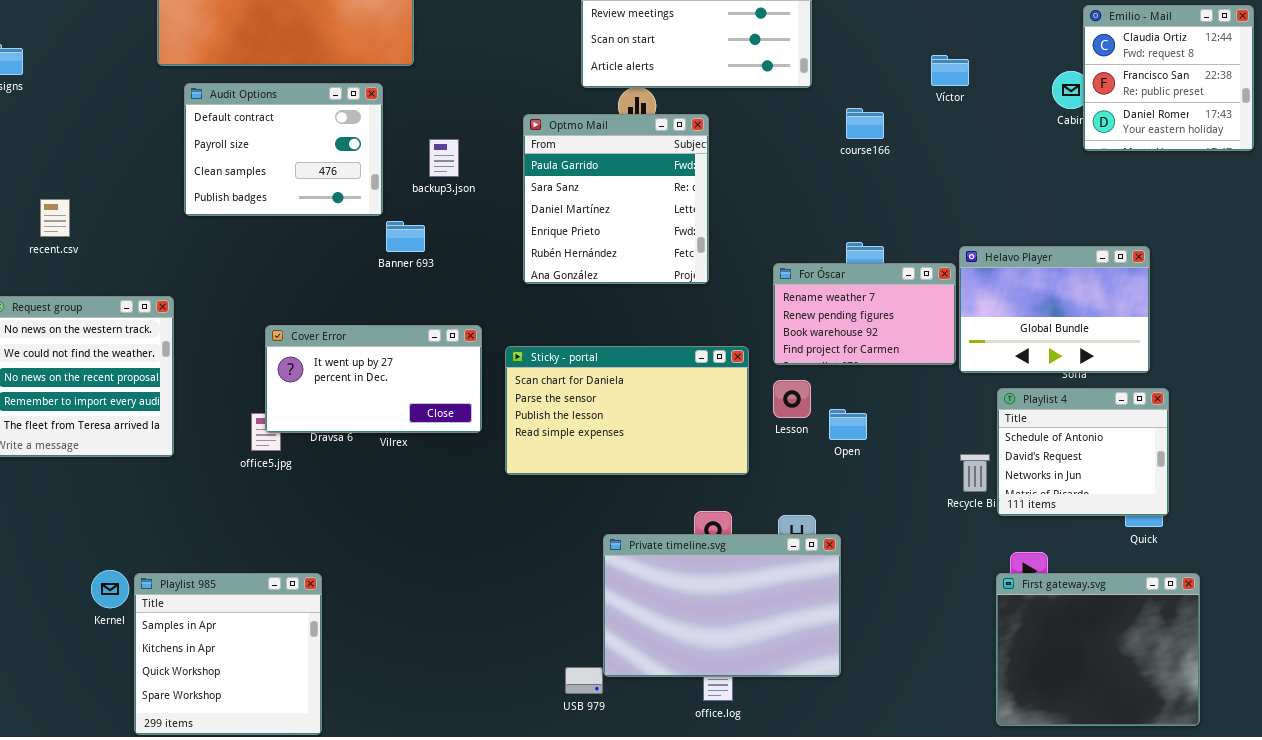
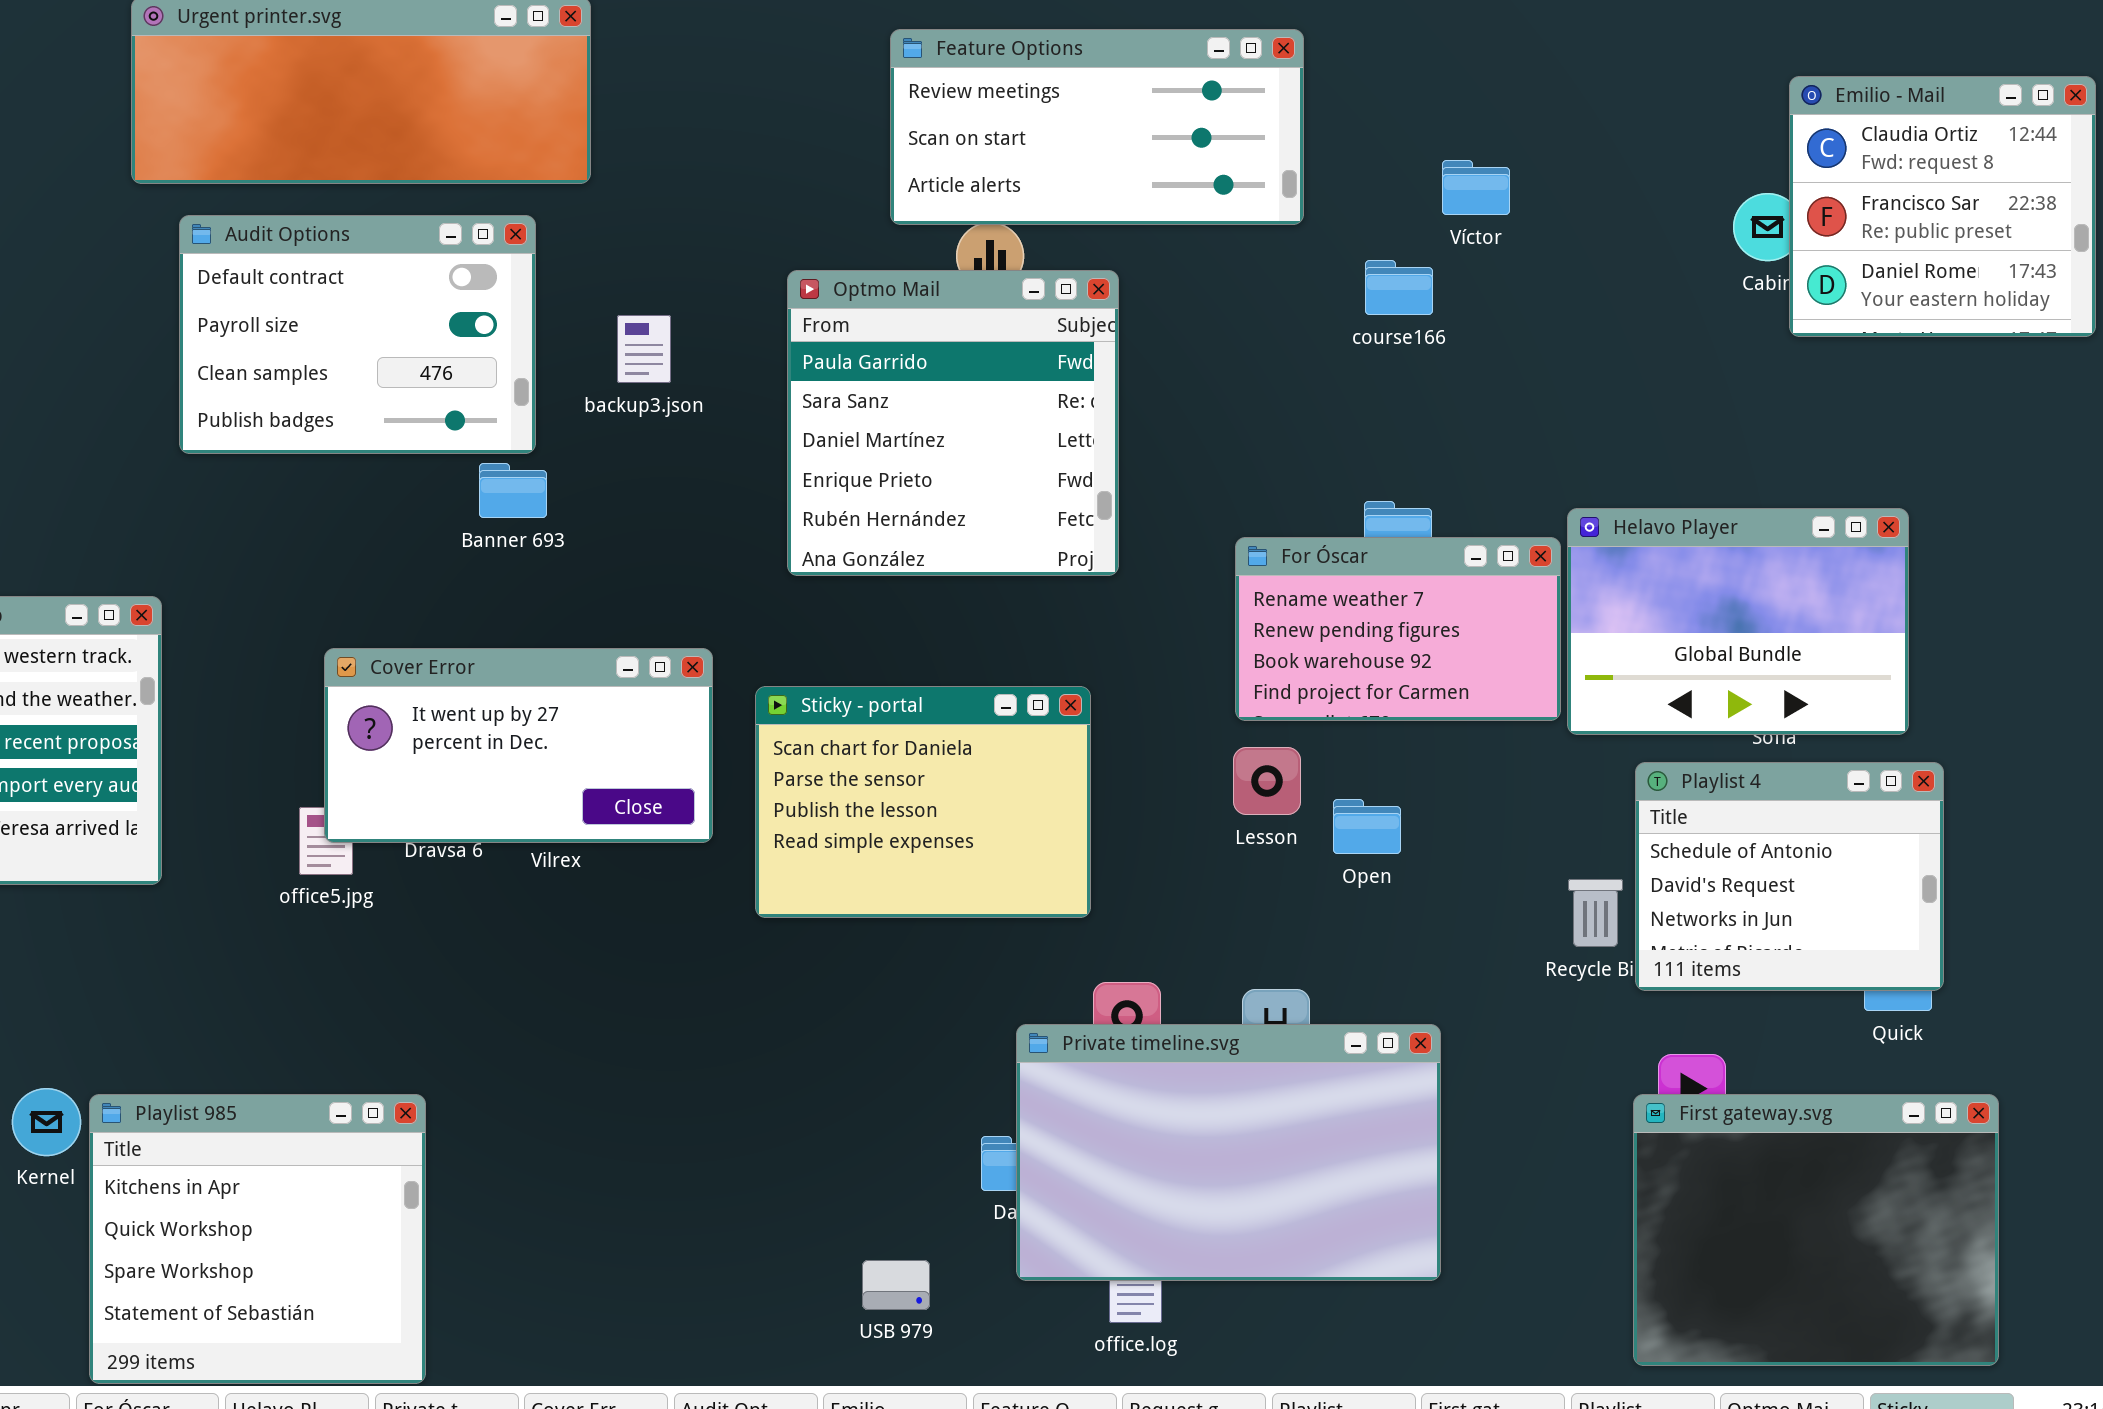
Víctor: [931,55,969,86] -> [1442,160,1510,215], moved
Banner 693: [386,221,425,252] -> [479,463,547,518], moved
Sticky - portal: [505,346,749,475] -> [755,686,1091,918], resized
Private timeline.svg: [603,534,841,677] -> [1016,1024,1441,1281], moved
Playlist 985: [134,573,322,735] -> [89,1094,426,1384], scrolled down 1 row

